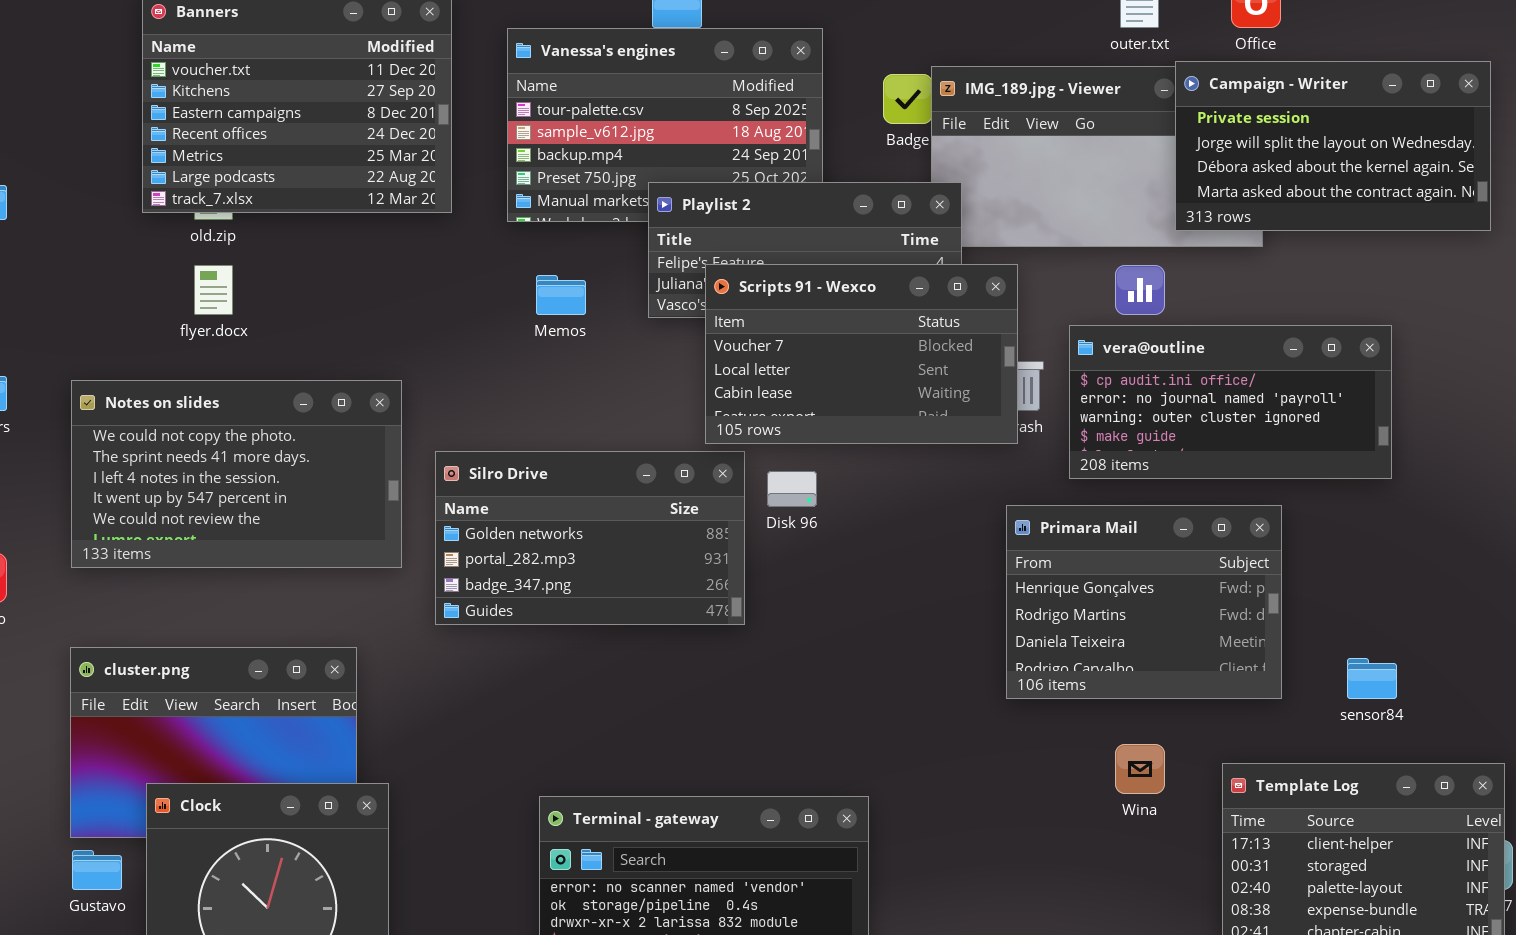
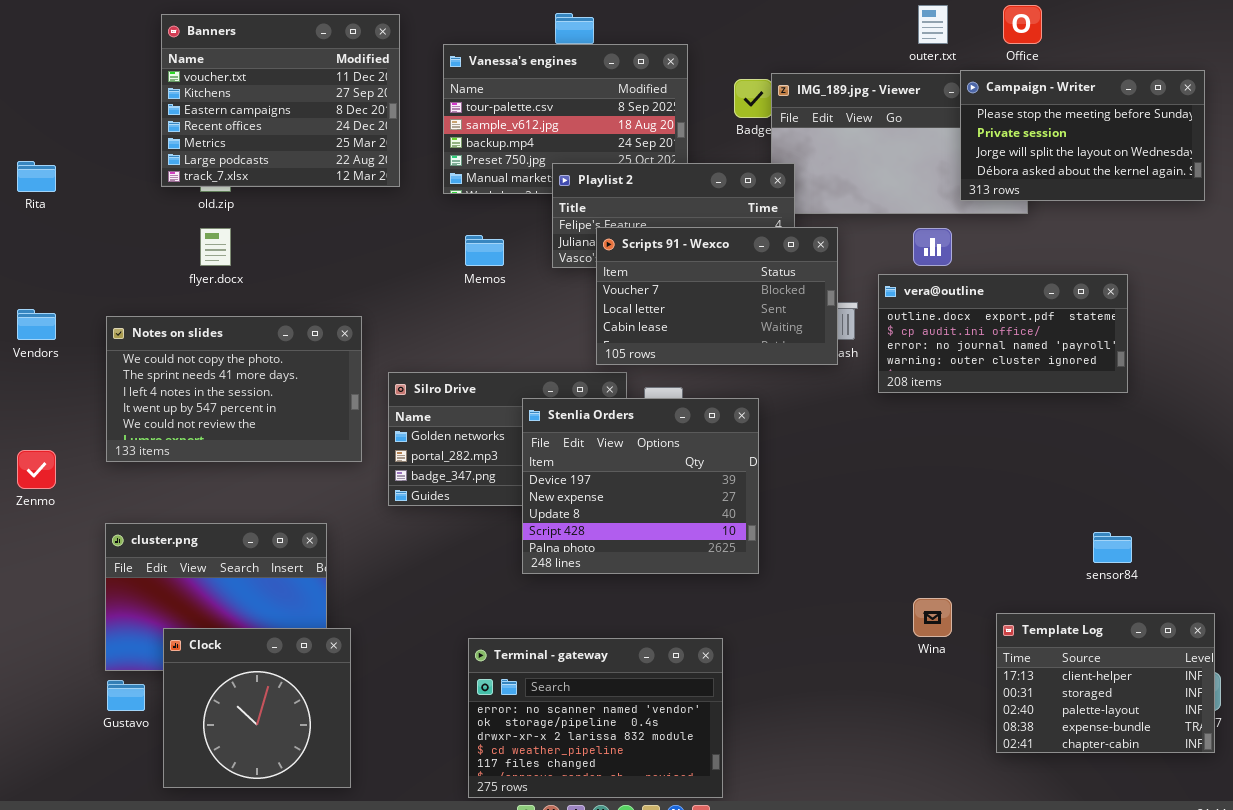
Campaign - Writer: [1175,61,1491,231] -> [960,70,1205,201], scrolled up 1 row
vera@outline: [1069,325,1392,479] -> [878,274,1128,393], scrolled up 1 row
Stenlia Orders: none -> [522,398,759,574], opened
Primara Mail: [1006,505,1282,699] -> none, closed

